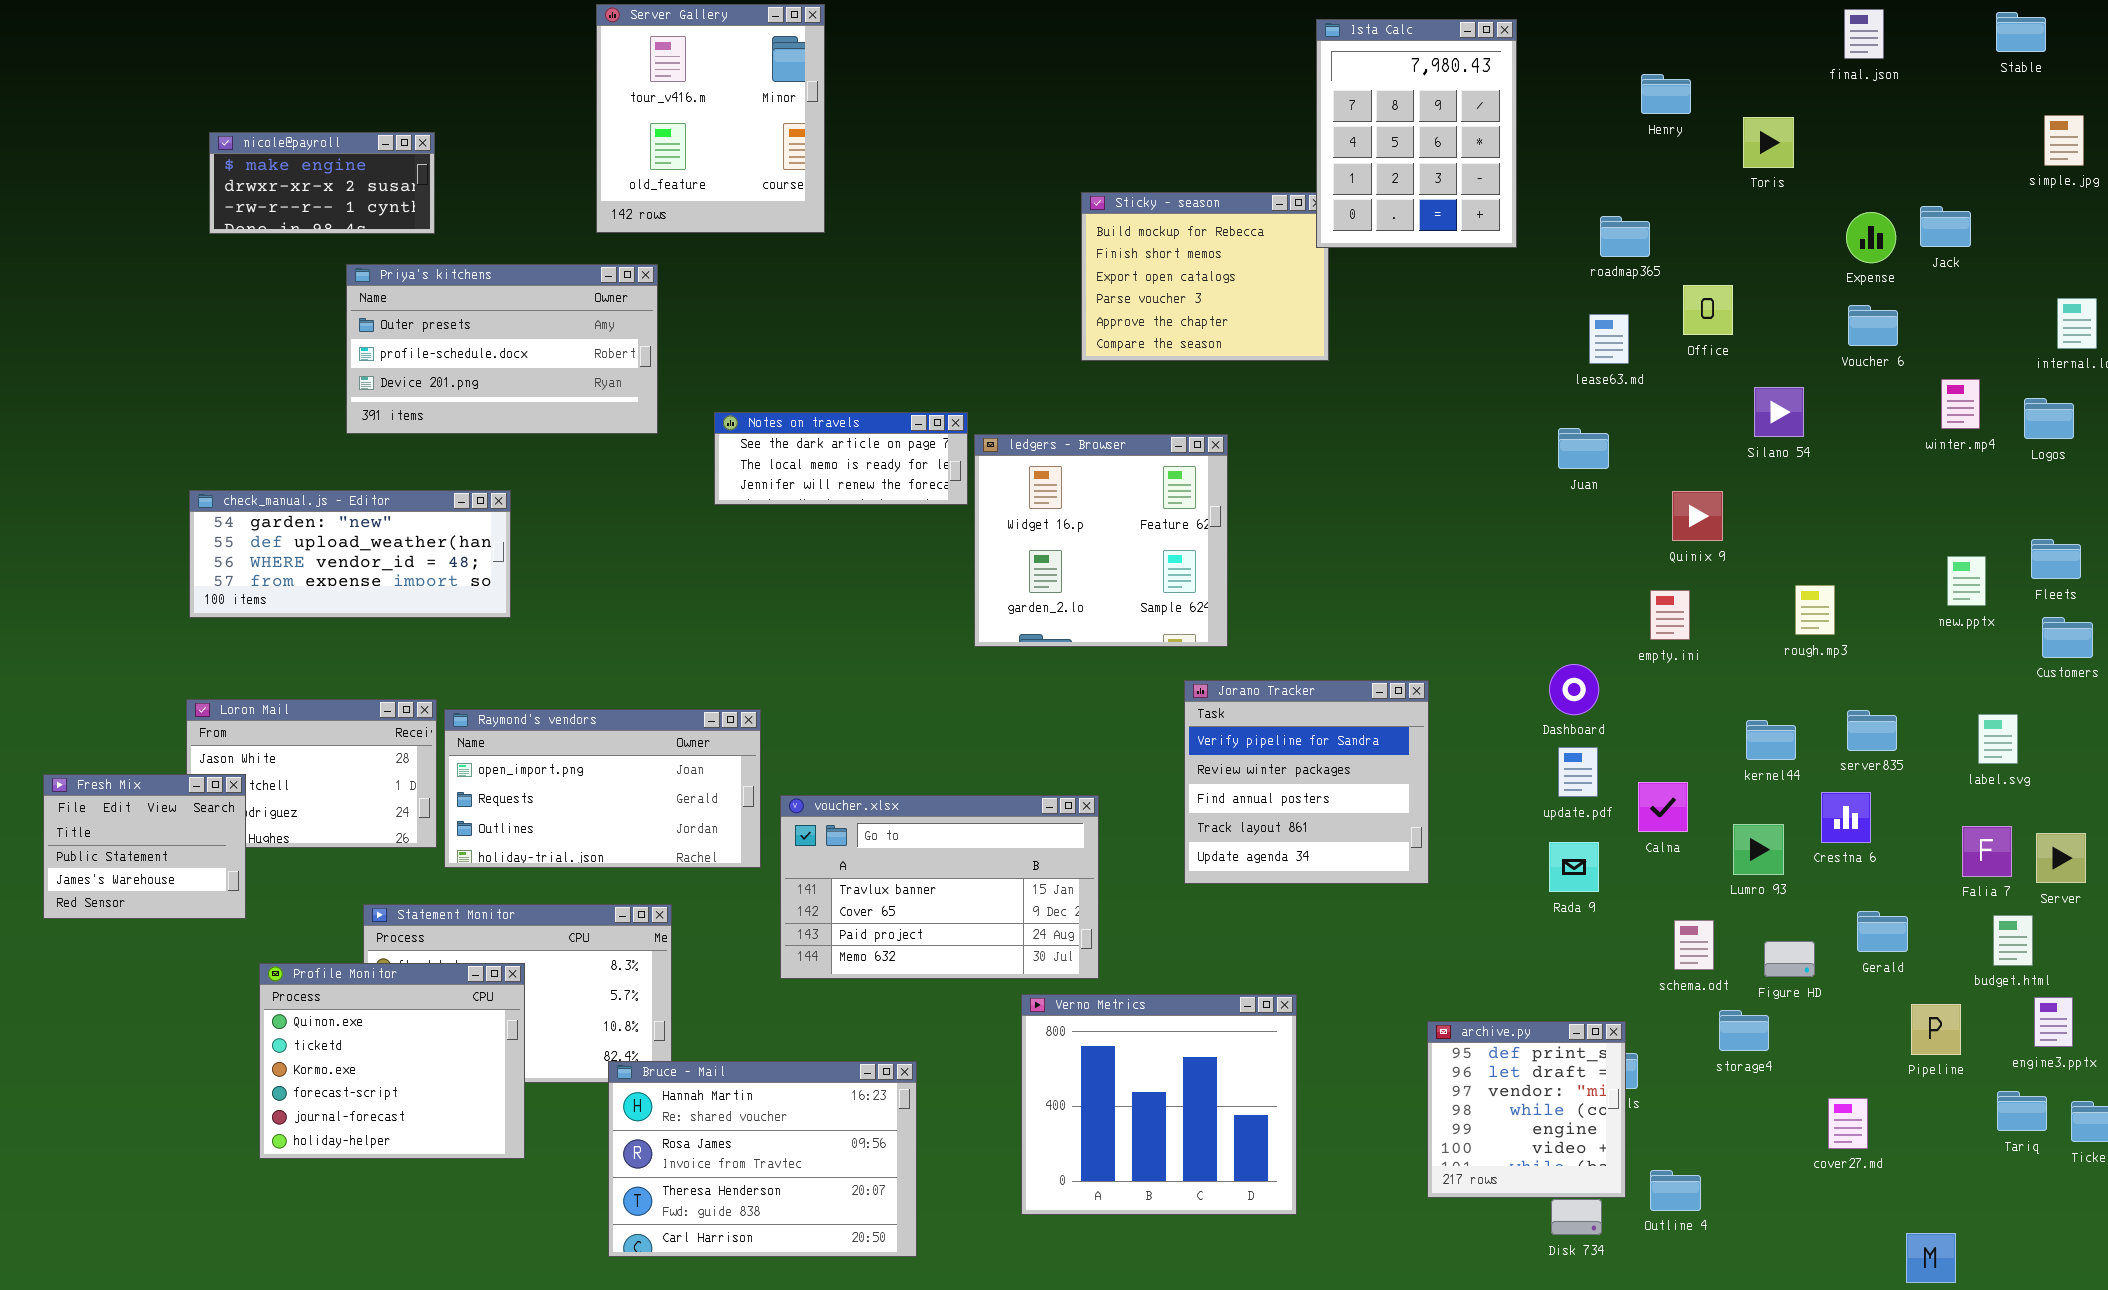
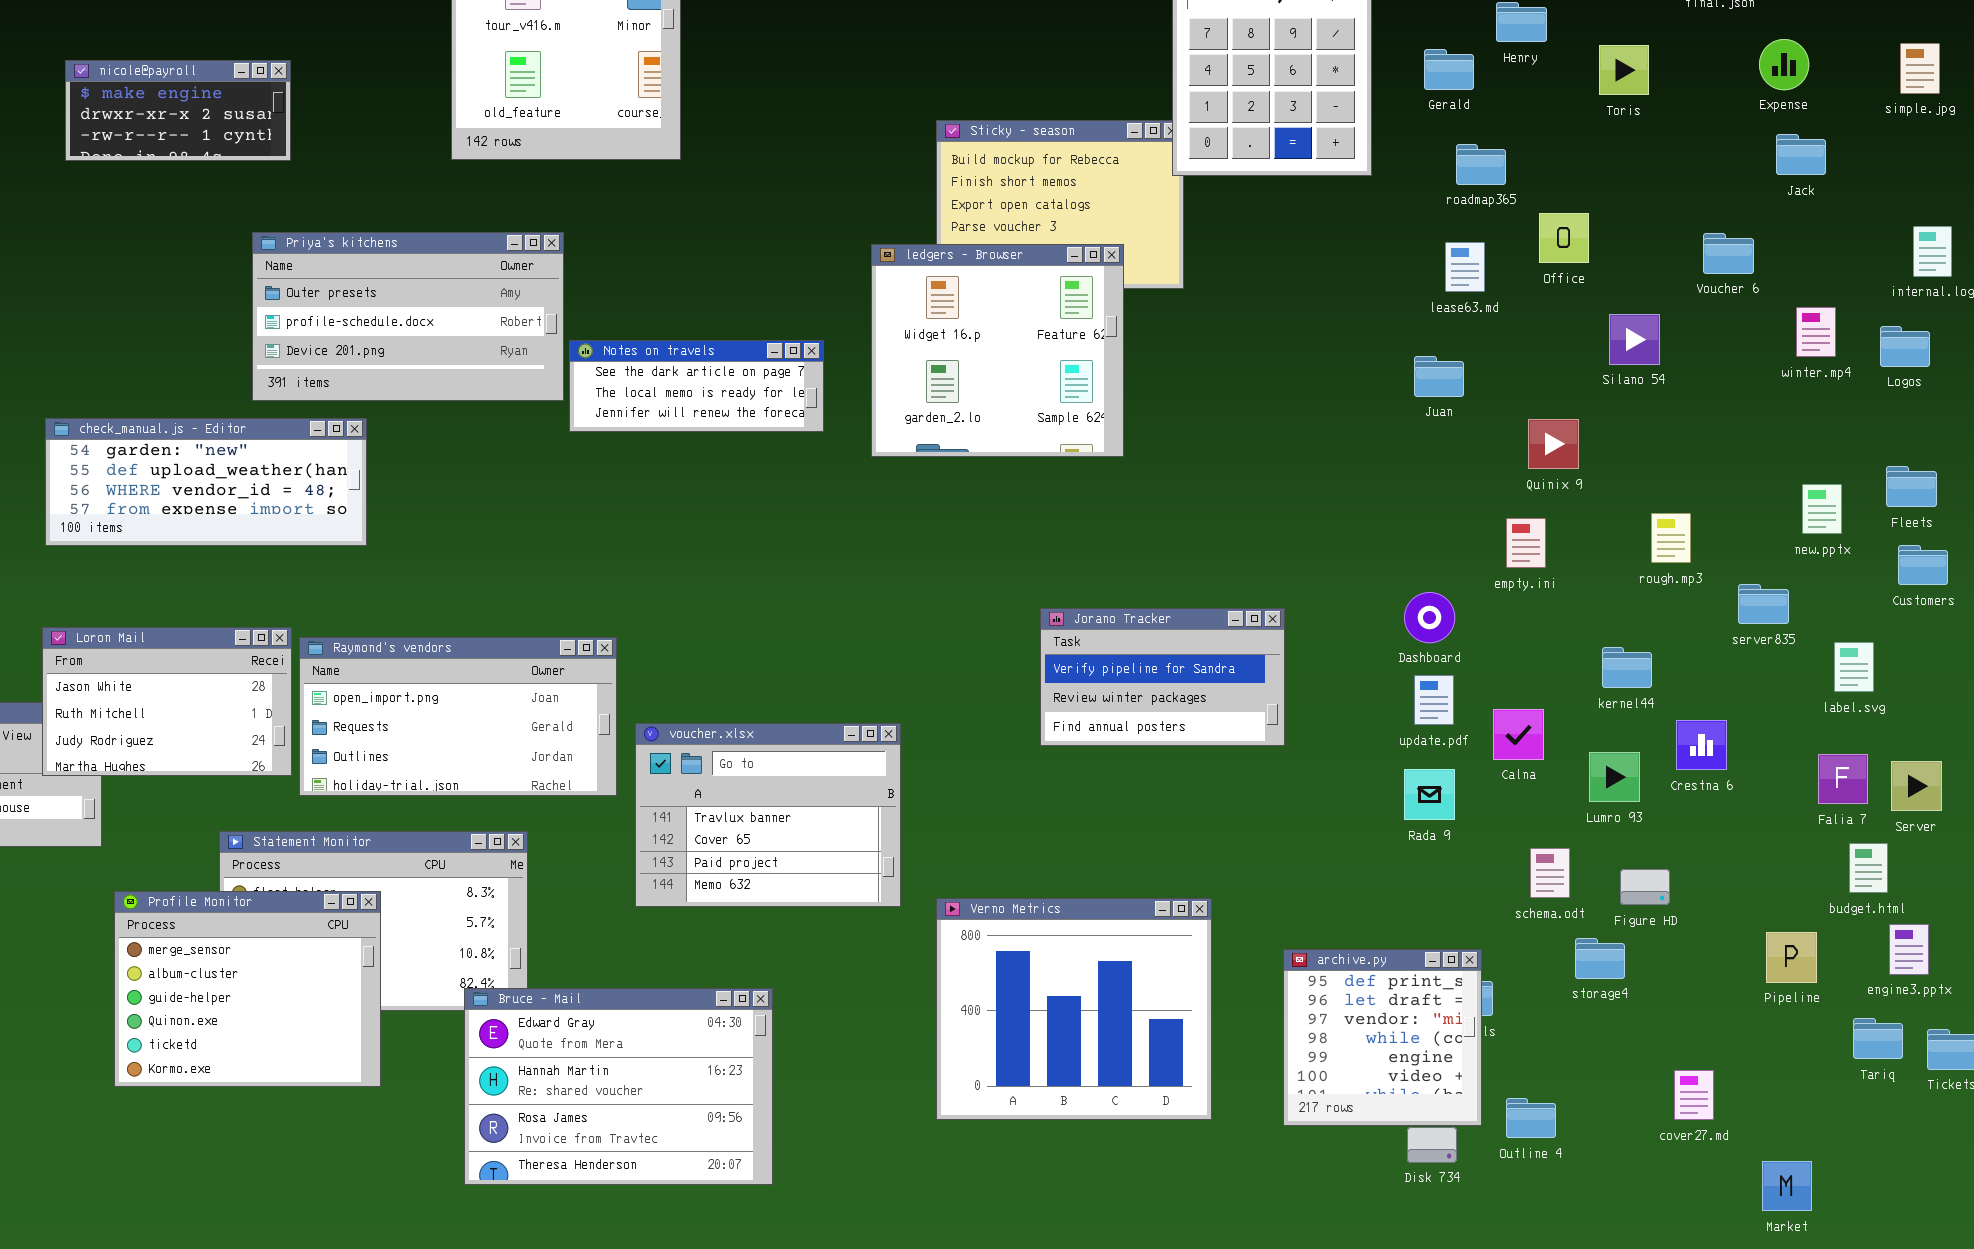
Expense: [1846,212,1896,263] -> [1759,39,1809,90], moved
Priya's kitchens: [346,264,658,434] -> [252,232,564,401], moved
ledgers - Browser: [974,434,1228,647] -> [871,244,1124,457], moved
Jorano Tracker: [1184,680,1429,884] -> [1040,608,1285,746], resized
Loron Mail: [186,699,437,848] -> [42,627,292,776], raised
server835: [1847,710,1897,751] -> [1738,584,1789,624], moved
voucher.xlsx: [780,795,1099,979] -> [635,723,901,907], resized
Gerald: [1857,911,1908,952] -> [1424,49,1474,90], moved
Profile Monitor: [259,963,525,1159] -> [114,891,381,1087], scrolled up 3 rows
Verno Metrics: [1021,994,1297,1215] -> [936,898,1212,1120], moved
Bruce - Mail: [608,1061,917,1257] -> [464,988,773,1185], scrolled up 1 row
cover27.md: [1828,1098,1868,1149] -> [1674,1070,1714,1120], moved

